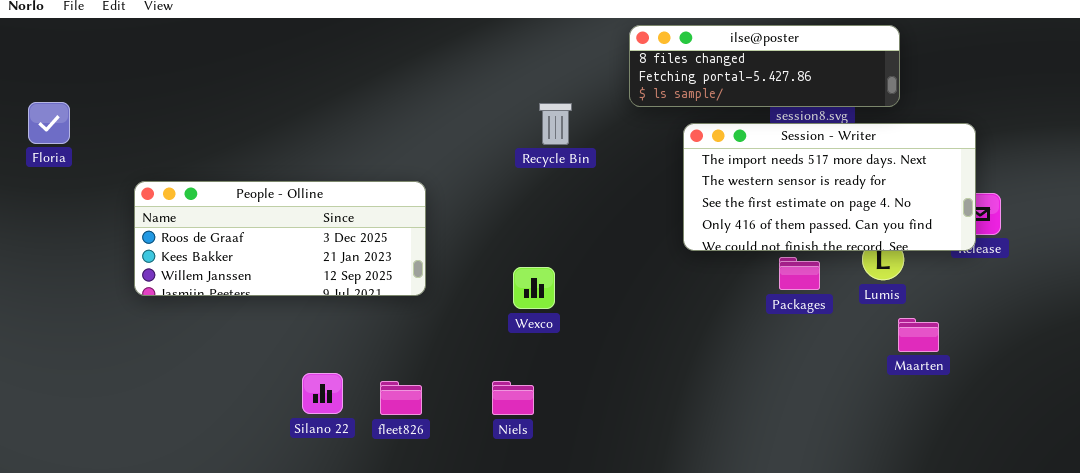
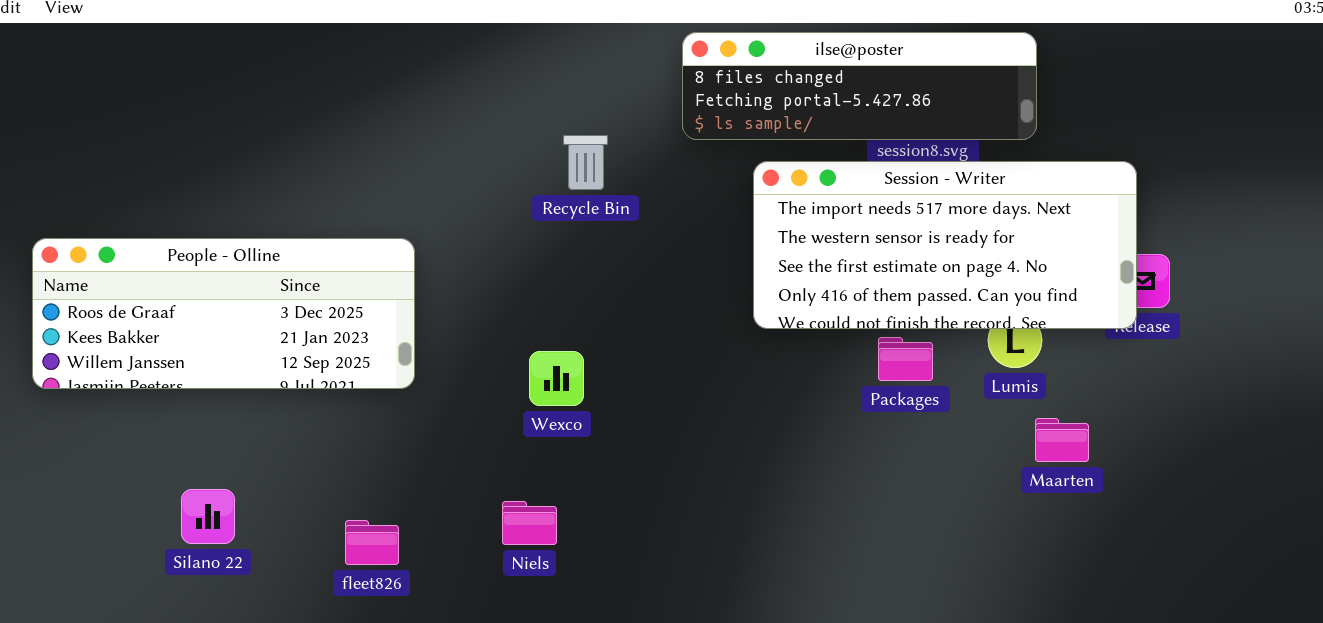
Silano 22: [302,373,343,414] -> [181,489,235,544], moved
fleet826: [380,381,422,415] -> [345,520,399,565], moved

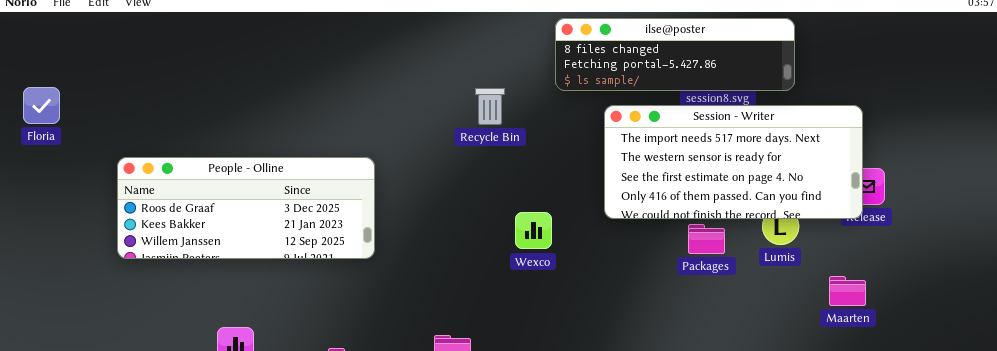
Wexco: [529,351,584,406] -> [515,212,552,249], moved
Maarten: [1035,418,1089,462] -> [829,276,866,306], moved

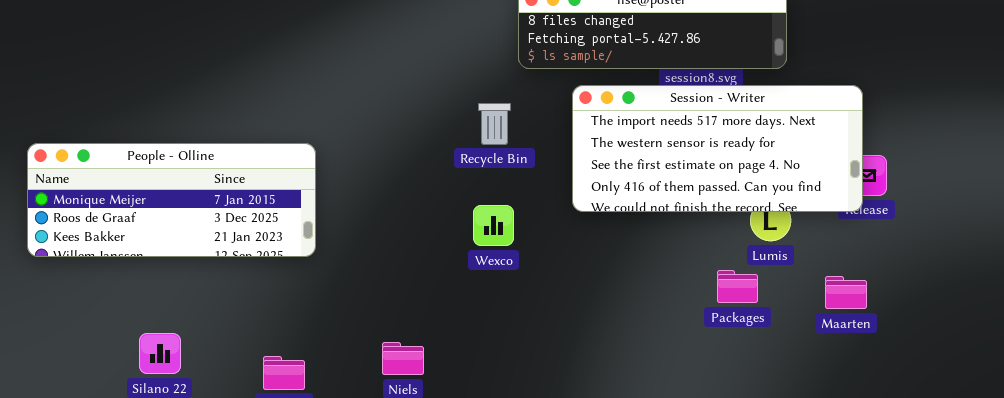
Recycle Bin: [475,88,505,125] -> [478,103,511,145], moved
People - Olline: [117,157,375,259] -> [27,143,316,257], scrolled up 1 row
Packages: [688,224,725,254] -> [717,270,758,303], moved

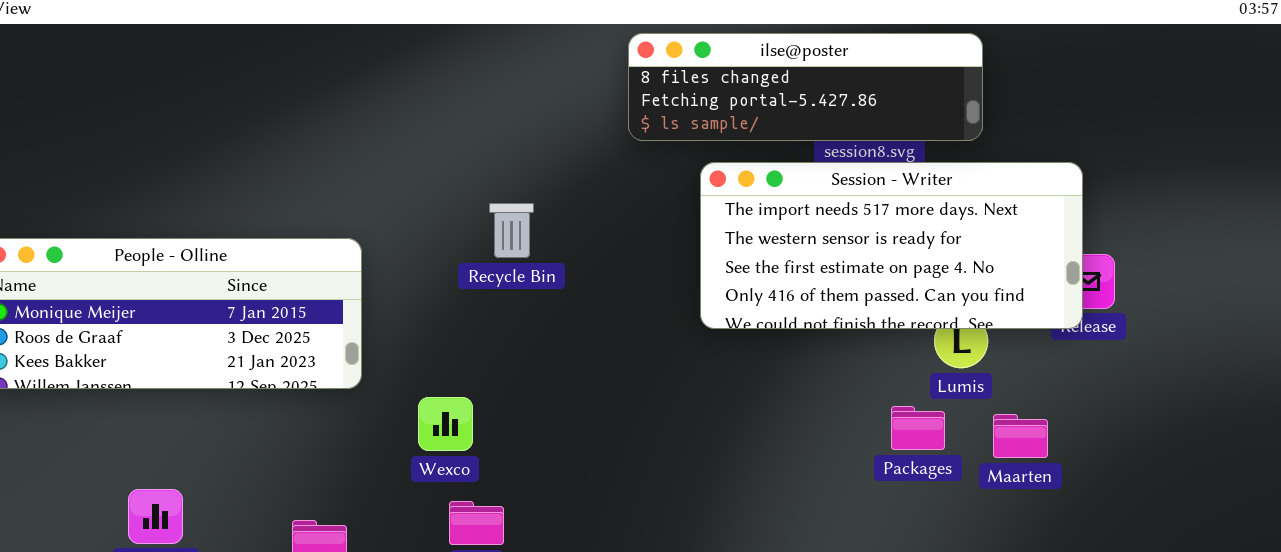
Recycle Bin: [478,103,511,145] -> [489,203,534,258], moved
Wexco: [473,205,514,246] -> [418,397,473,451], moved
Maarten: [825,276,867,309] -> [993,414,1048,458], moved

